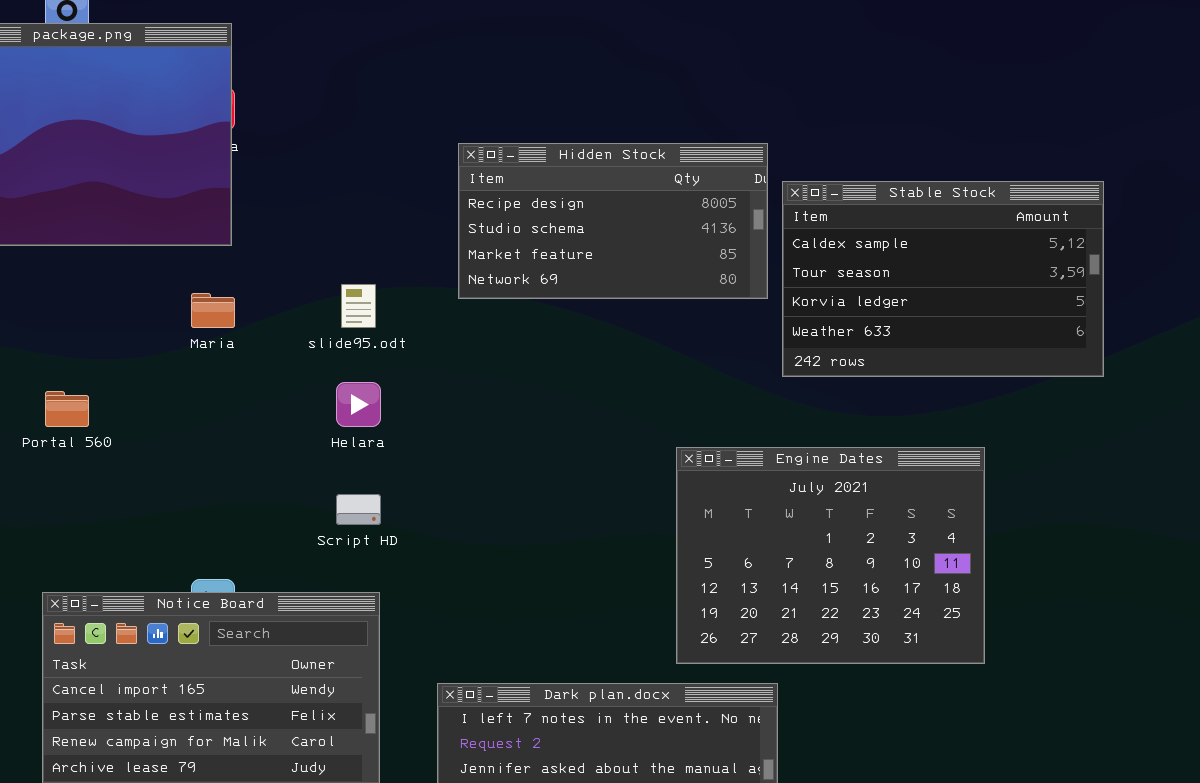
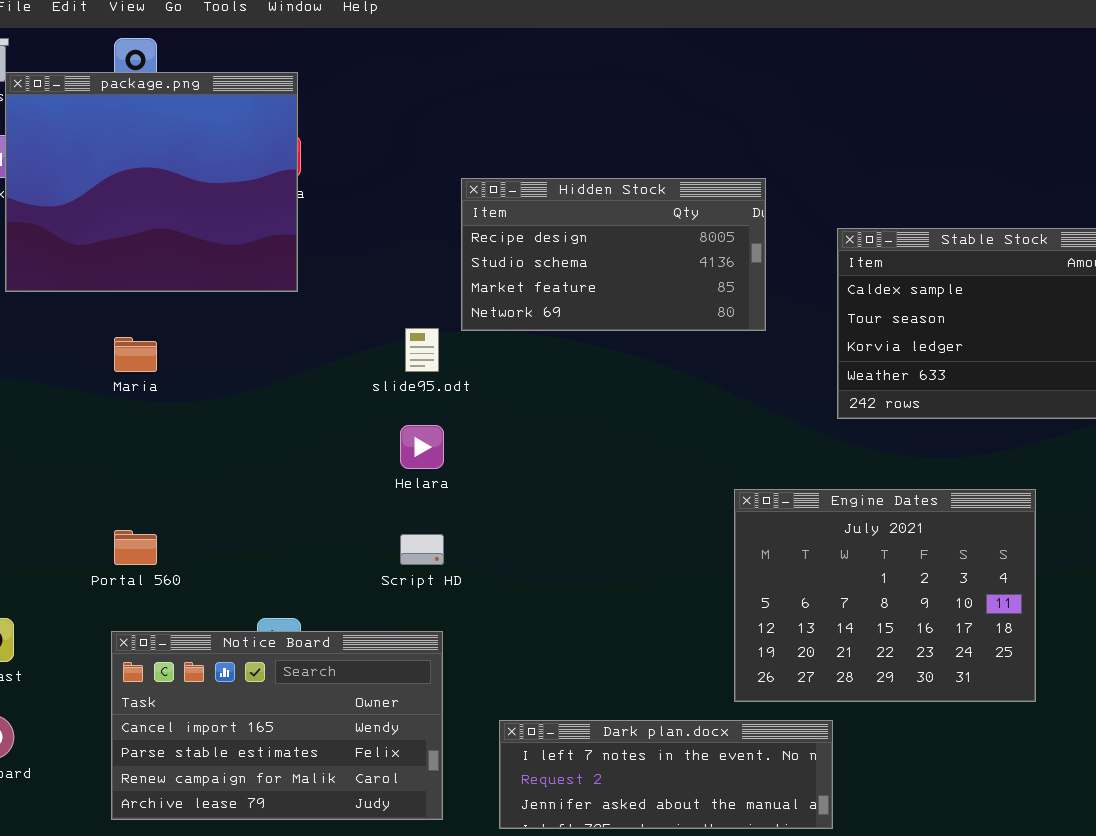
Hidden Stock: [458,143,768,299] -> [461,178,766,331], moved
Maria: [191,293,235,328] -> [114,337,157,372], moved
Portal 560: [45,391,89,427] -> [114,530,157,565], moved

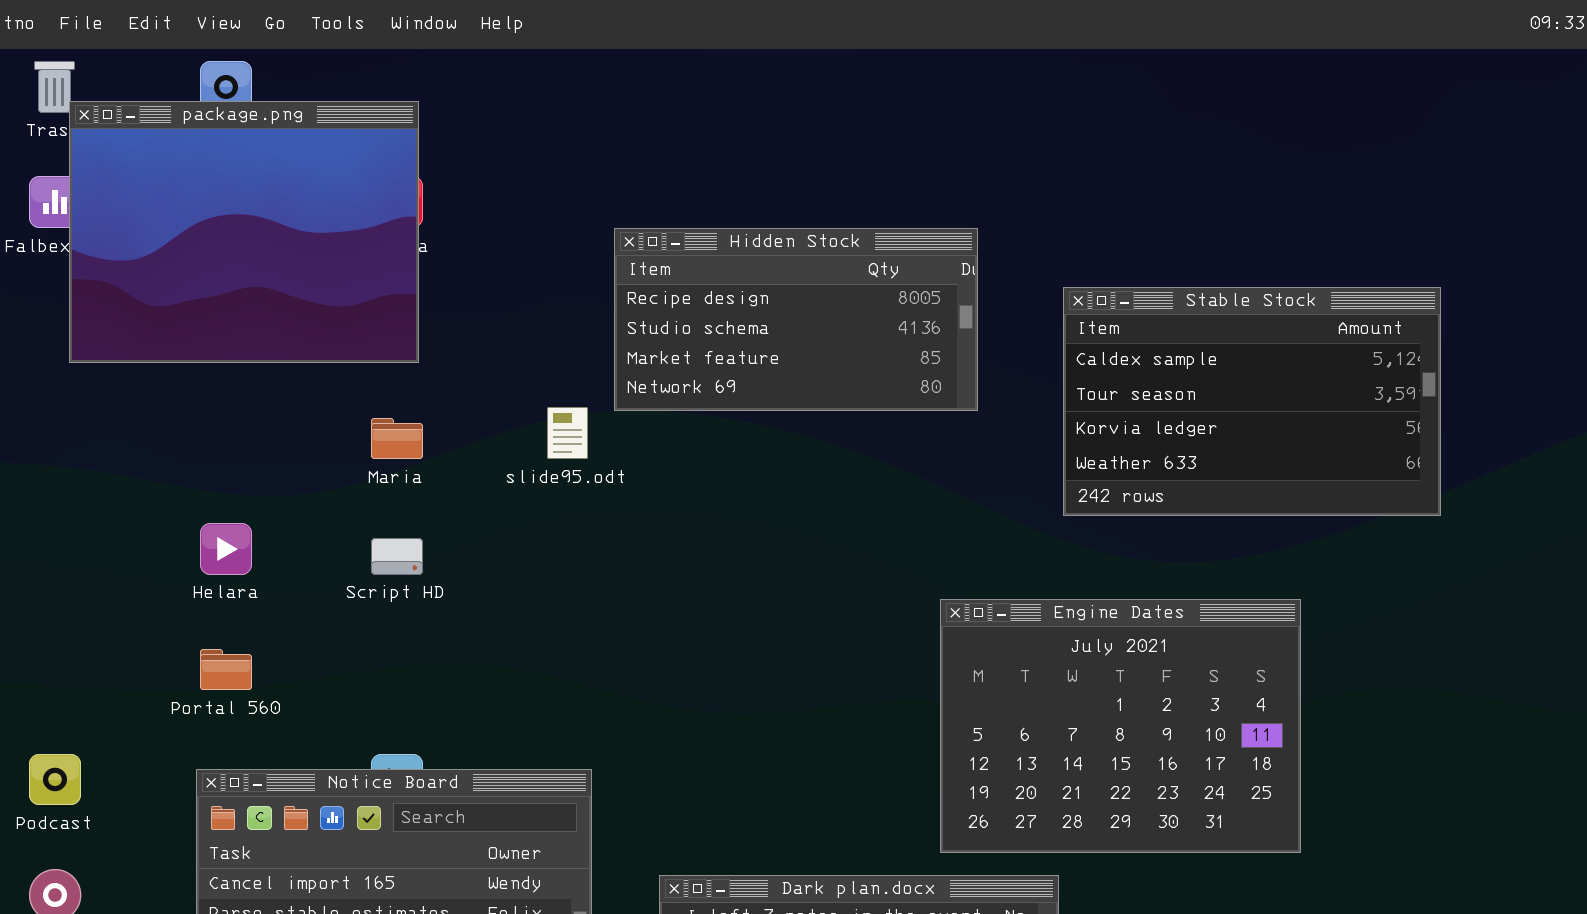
Maria: [114,337,157,372] -> [371,418,423,459], moved
Helara: [400,425,444,469] -> [200,523,252,575], moved
Script HD: [400,534,444,565] -> [371,538,423,575], moved

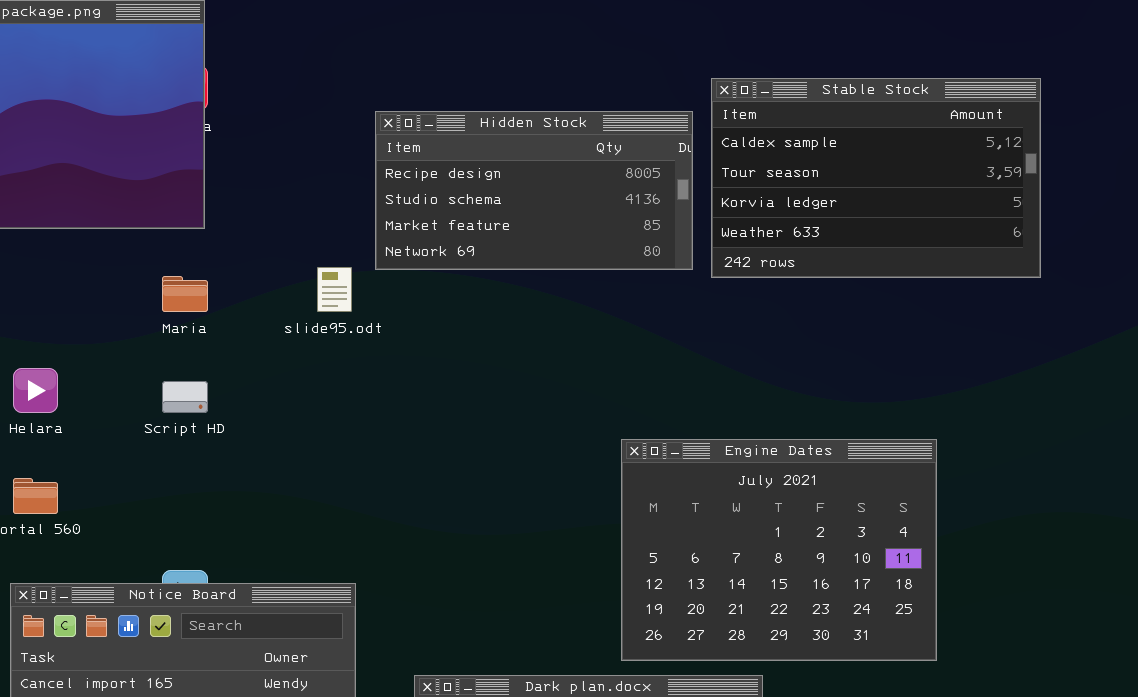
Stable Stock: [1063,287,1441,516] -> [711,78,1041,278], moved
Engine Dates: [940,599,1301,853] -> [621,439,937,661], moved

